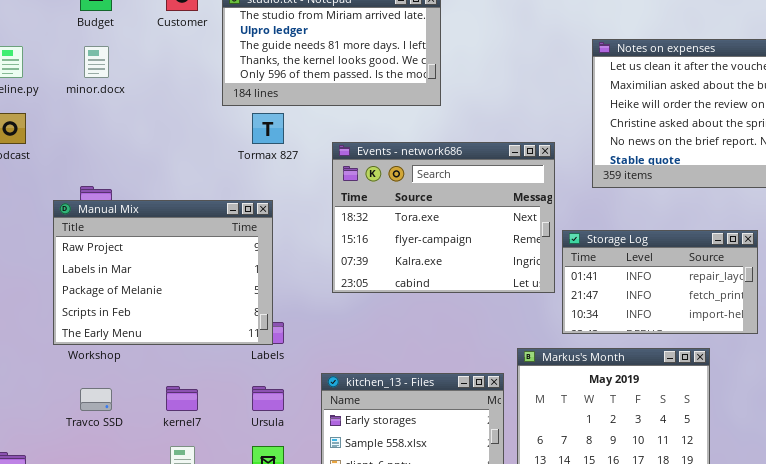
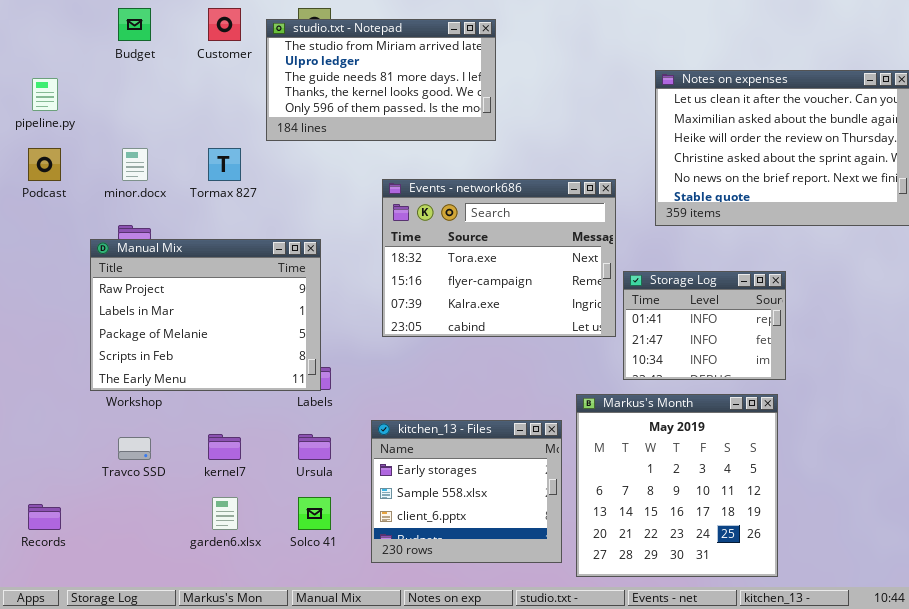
minor.docx: [84,46,109,78] -> [122,148,148,181], moved
Tormax 827: [252,113,284,144] -> [208,148,241,181], moved
Storage Log: [562,230,758,334] -> [623,271,786,380], resized

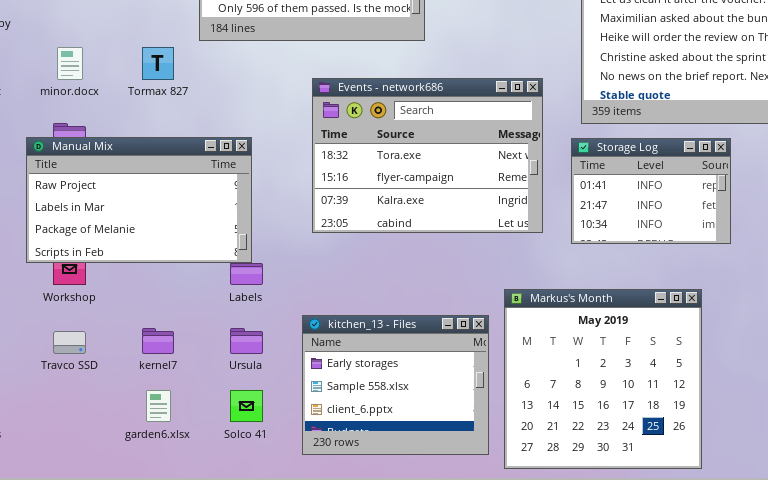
Manual Mix: [90,239,321,391] -> [26,137,252,263], resized
Storage Log: [623,271,786,380] -> [571,138,731,244], moved

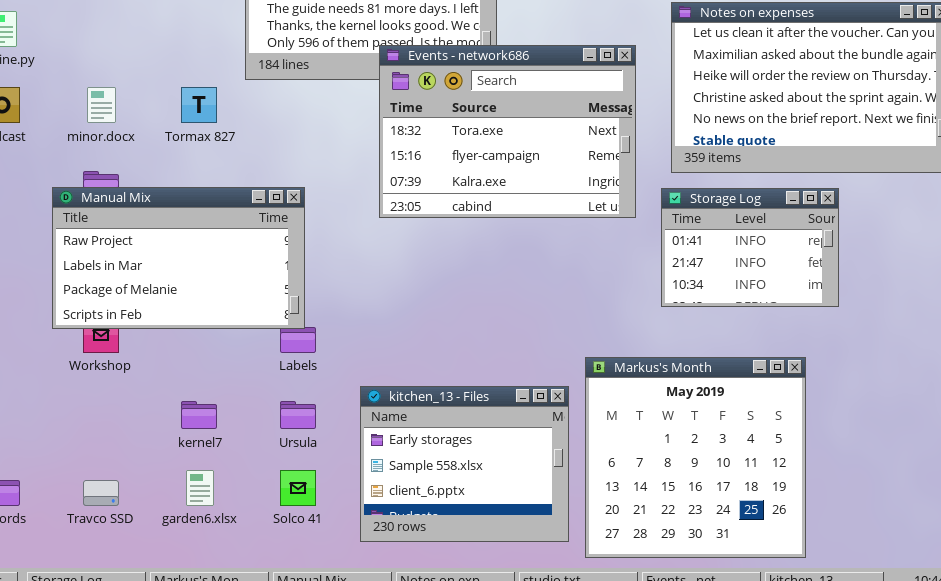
Events - network686: [312,78,543,233] -> [379,45,636,218], moved
Travco SSD: [53,331,86,354] -> [83,480,119,506], moved

